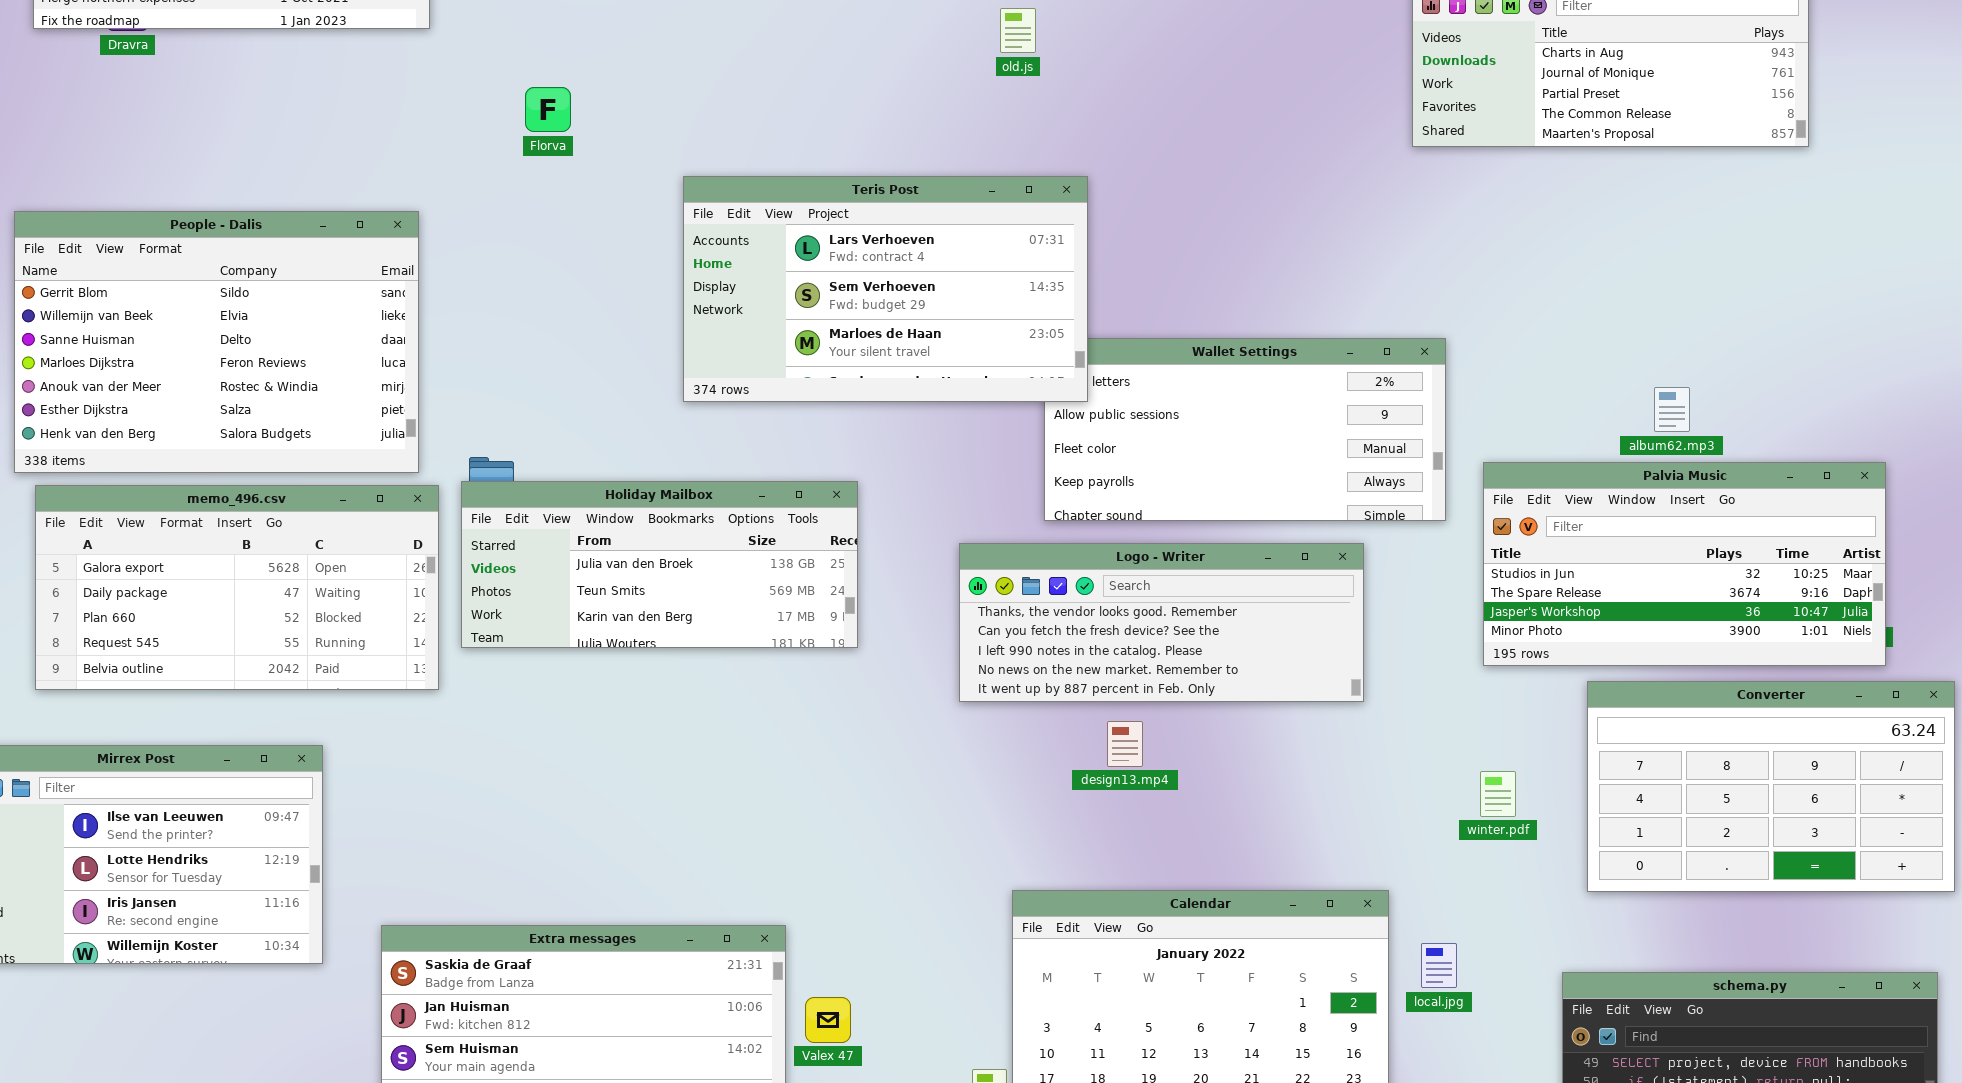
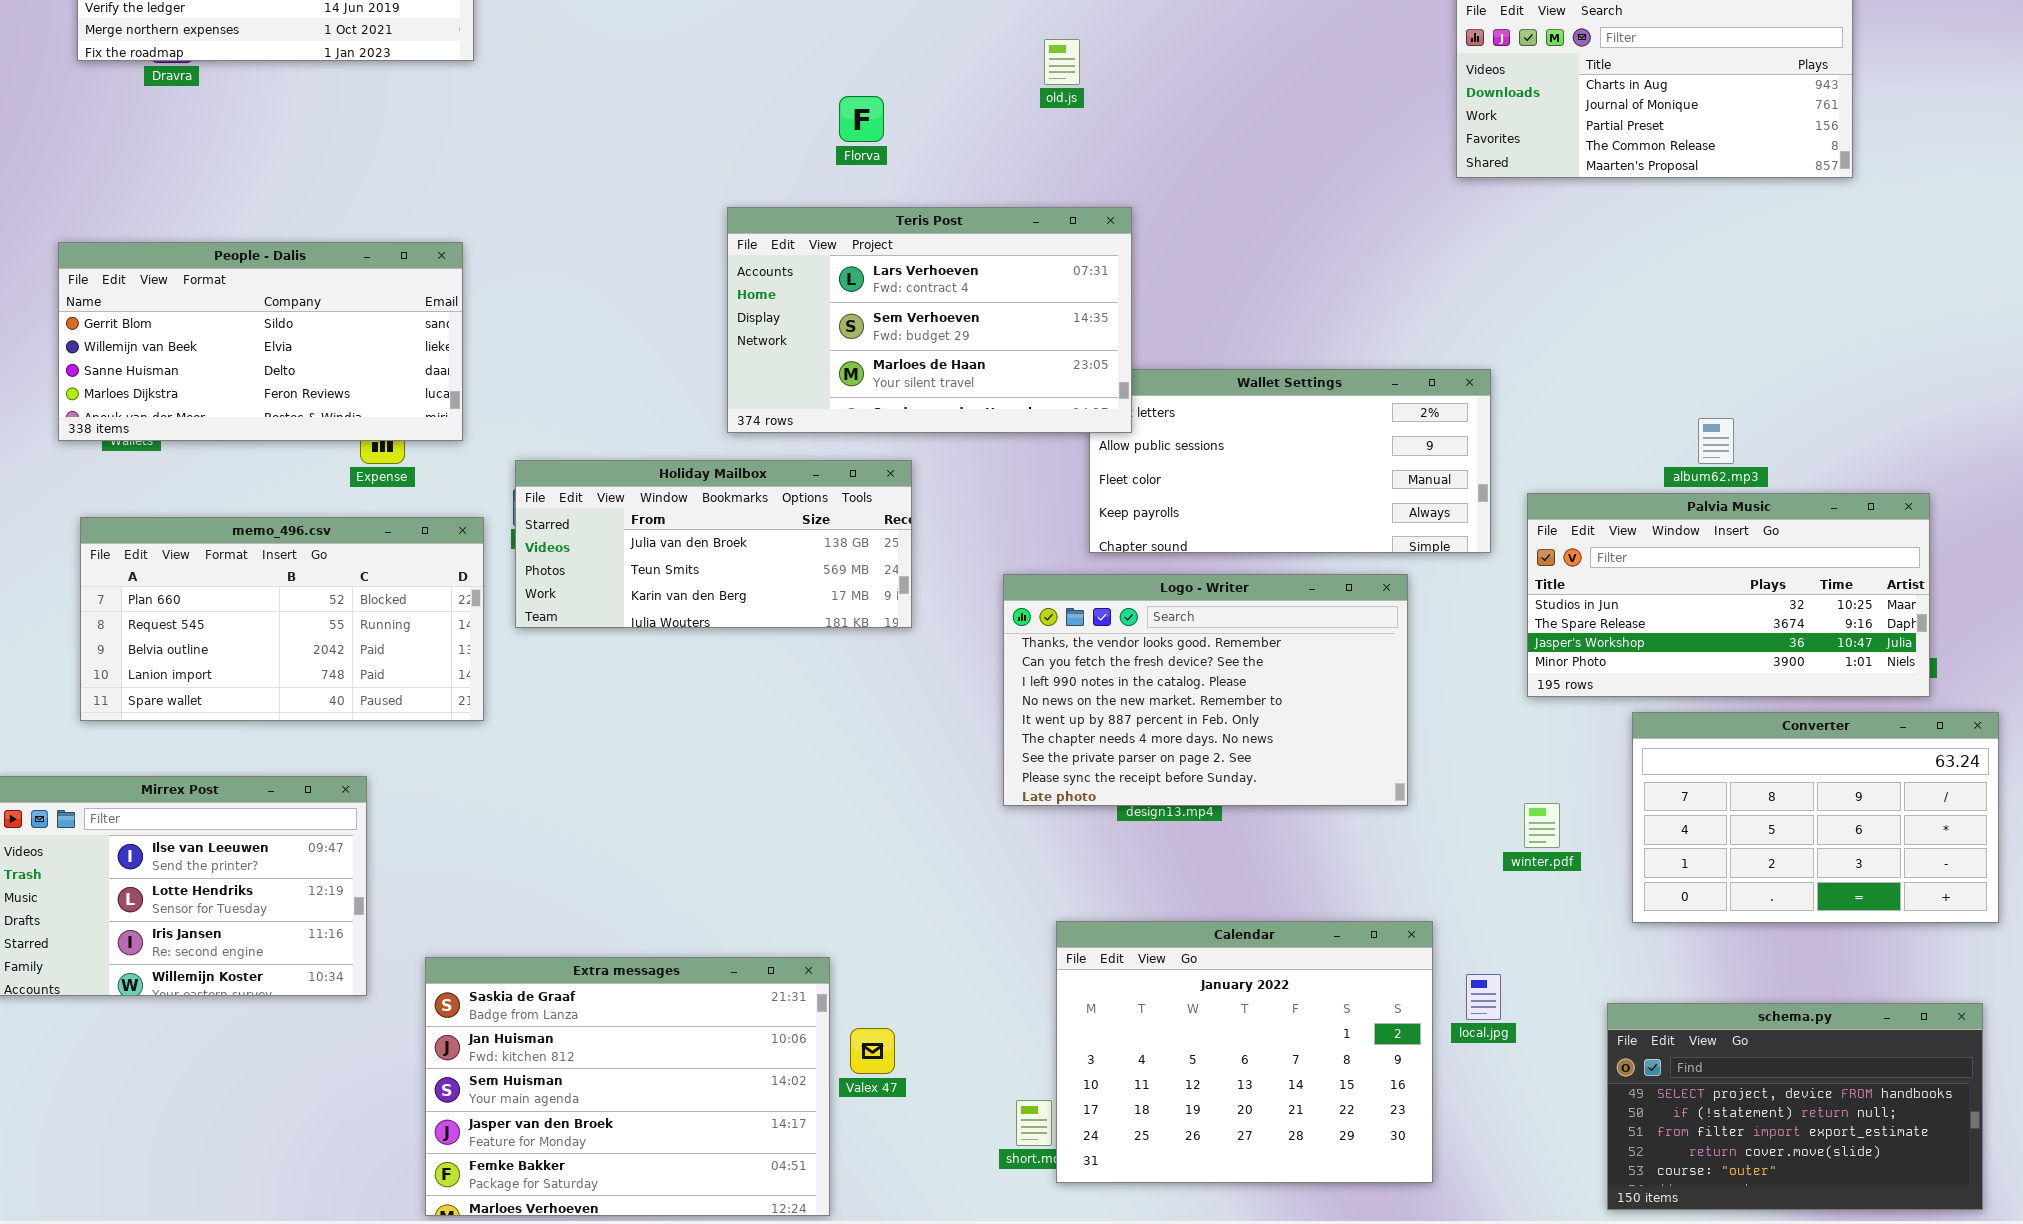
Florva: [525,87,571,132] -> [839,96,884,142], moved
People - Dalis: [14,211,419,473] -> [58,242,463,441], resized
Holiday Mailbox: [461,481,858,648] -> [515,460,912,628], moved
memo_496.csv: [35,485,439,690] -> [80,517,484,721], scrolled down 2 rows
Logo - Writer: [959,543,1364,702] -> [1003,574,1408,806], resized

